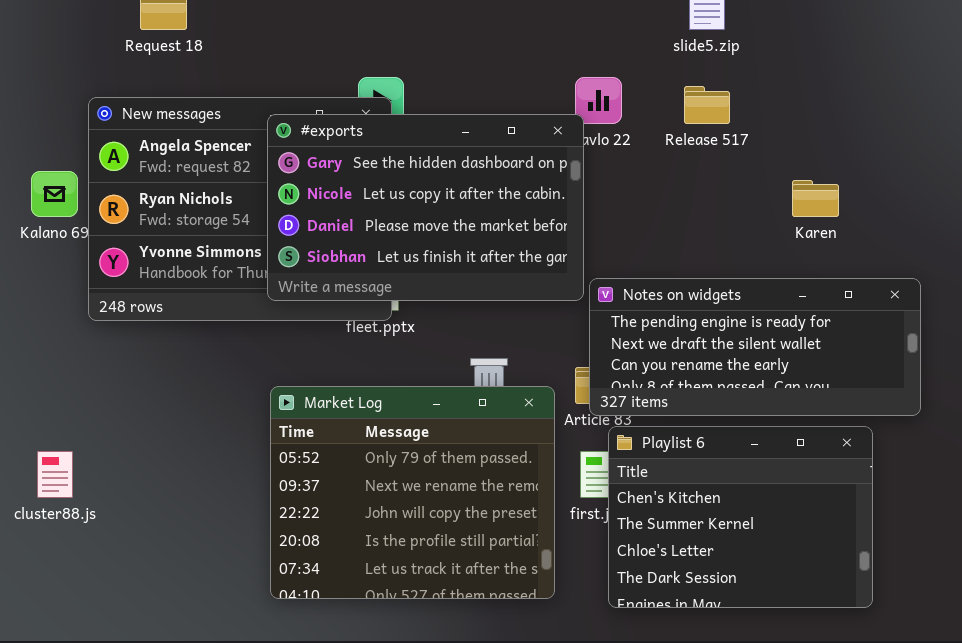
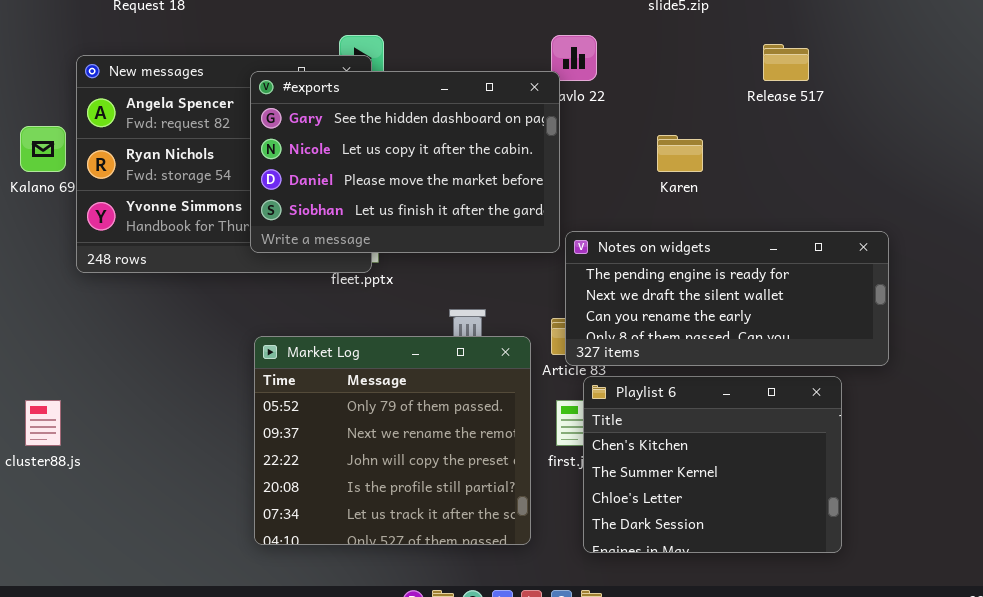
Release 517: [684,86,730,124] -> [763,44,809,81], moved
Karen: [792,180,839,217] -> [657,135,703,172], moved

